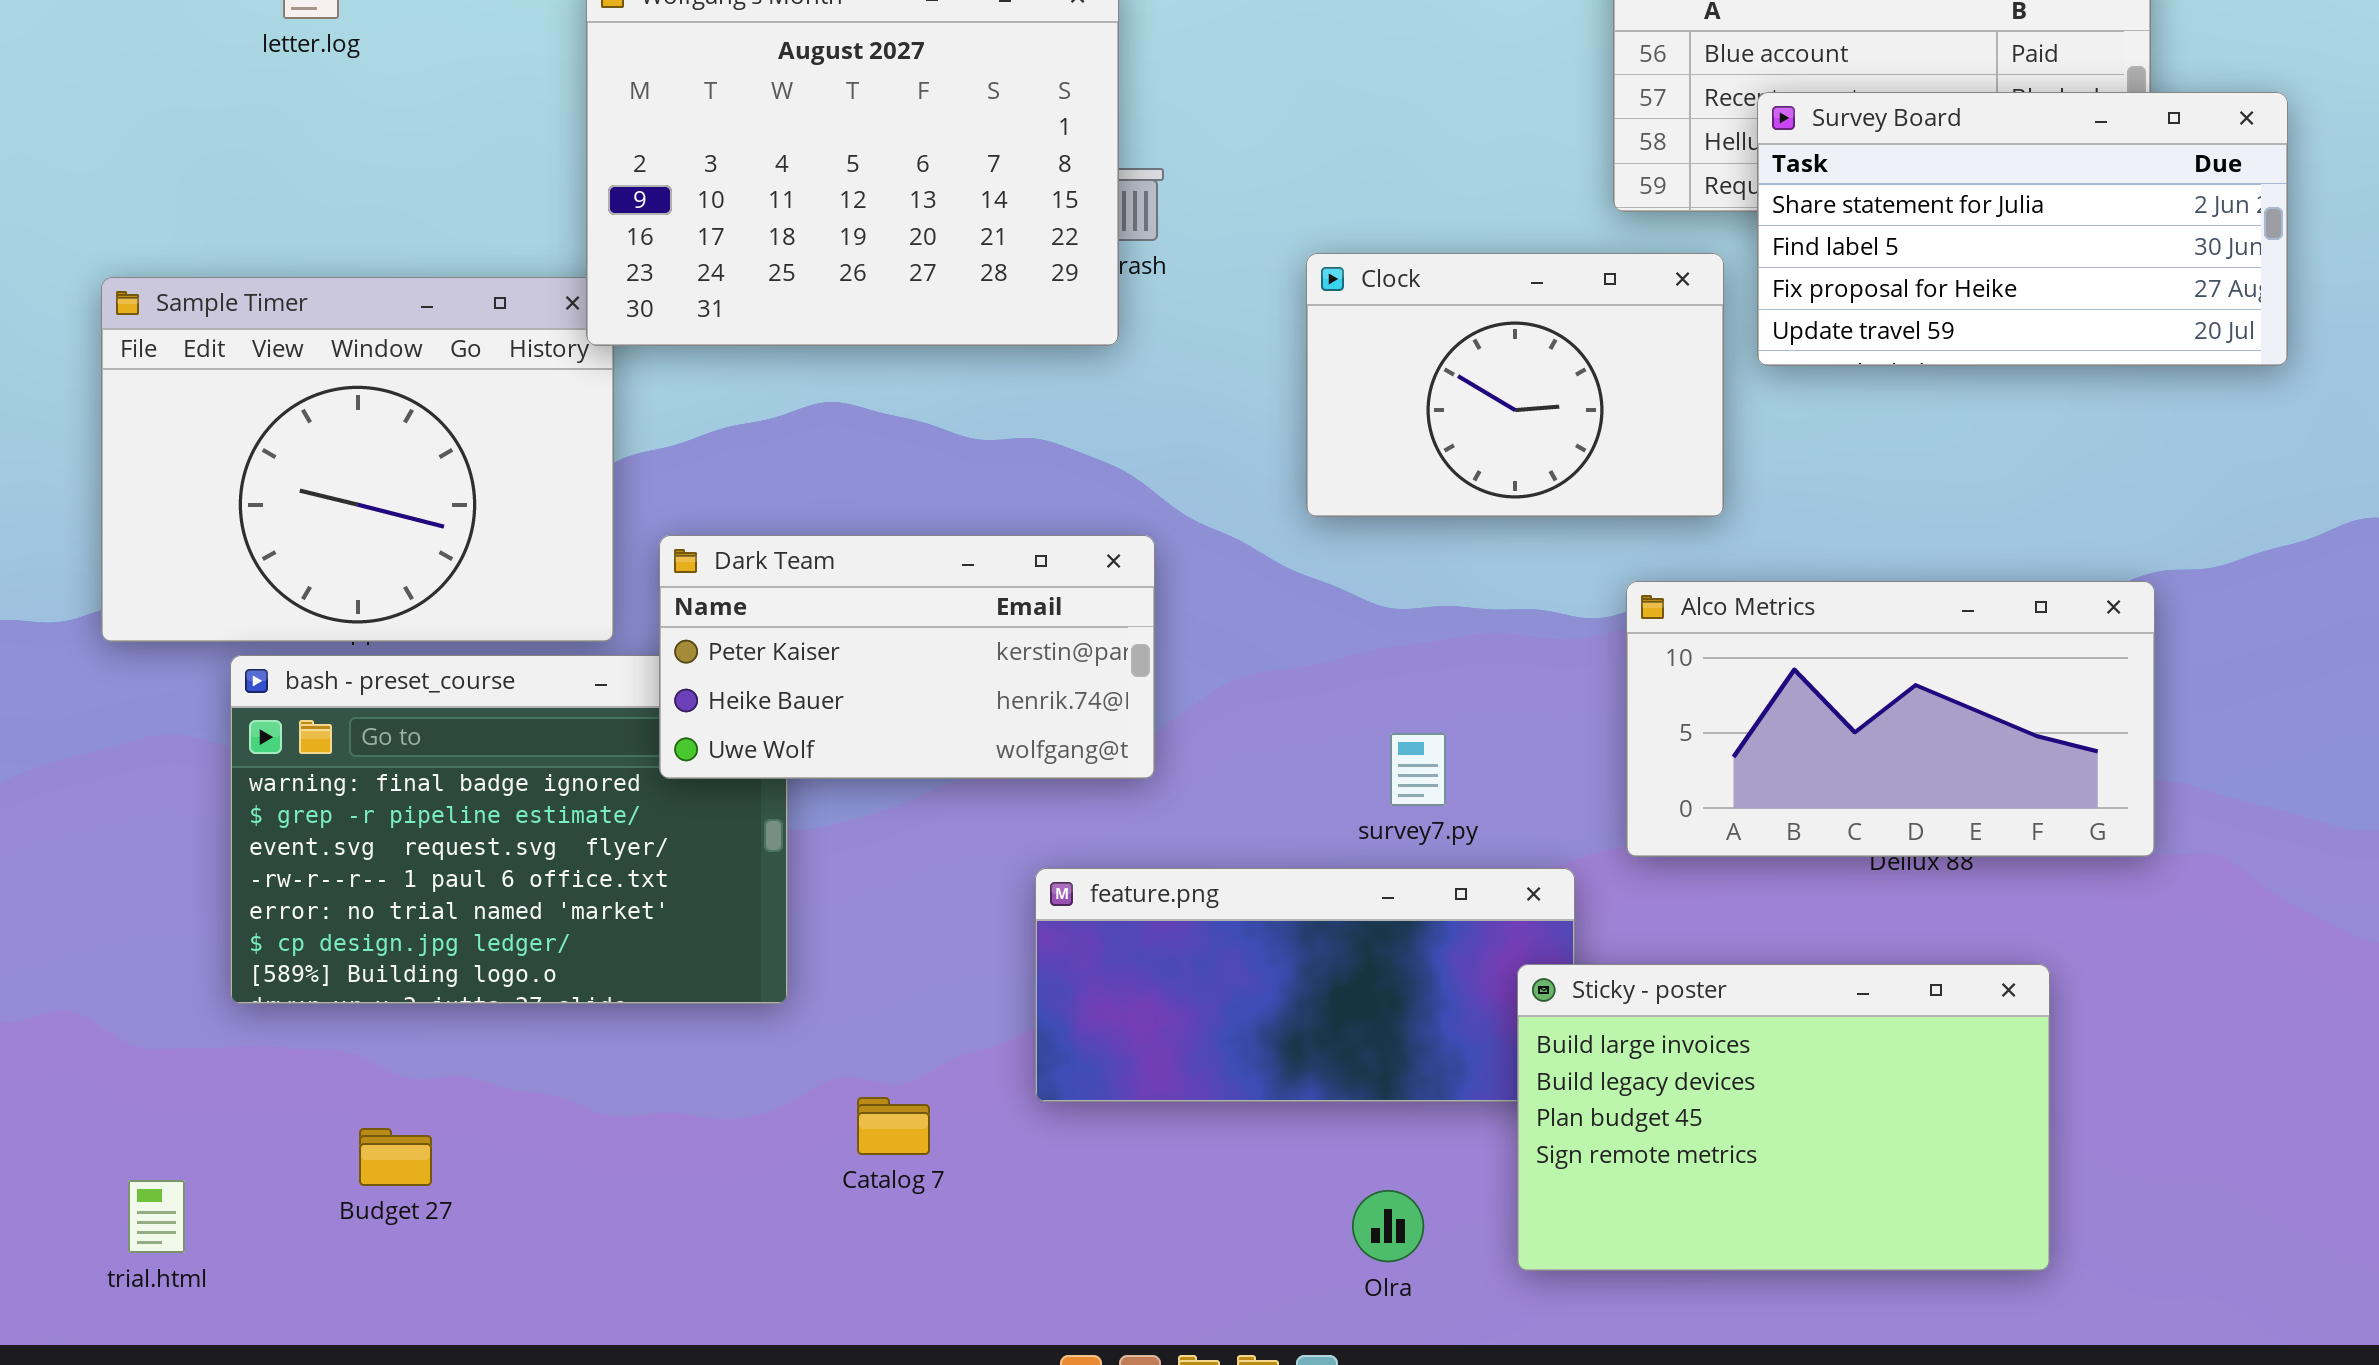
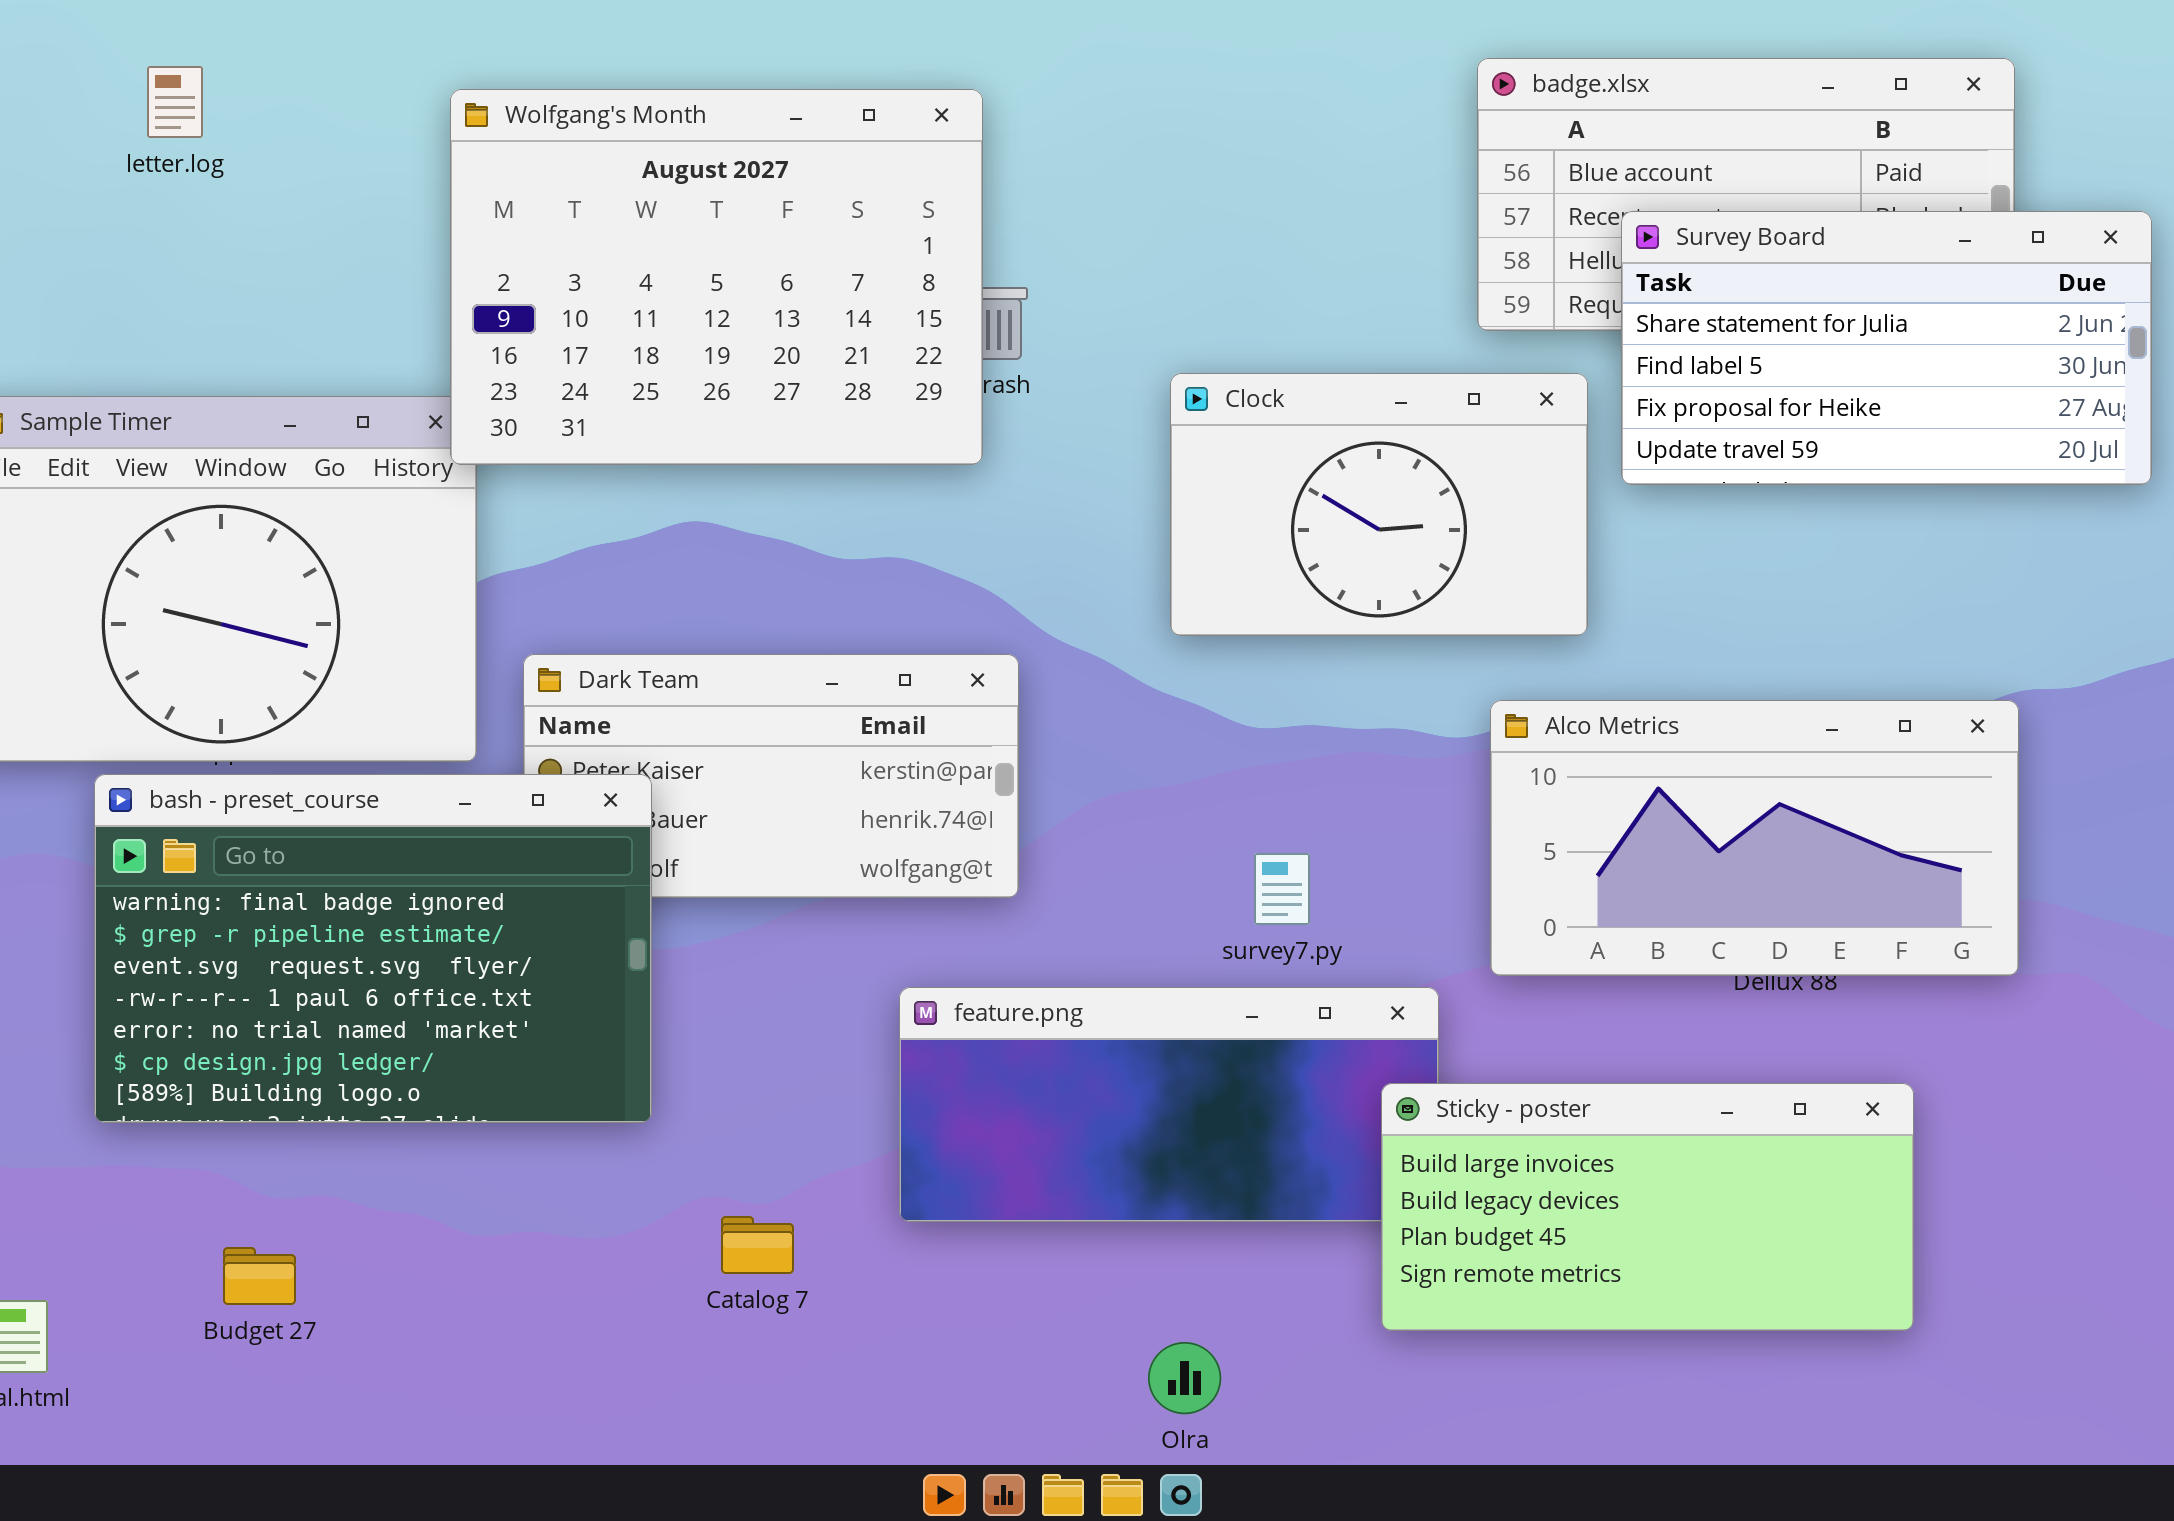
bash - preset_course: [230,655,788,1004] -> [94,774,652,1123], raised
Sticky - poster: [1517,964,2050,1271] -> [1381,1083,1914,1331], resized
Olra: [1352,1190,1424,1262] -> [1148,1342,1221,1414], moved

